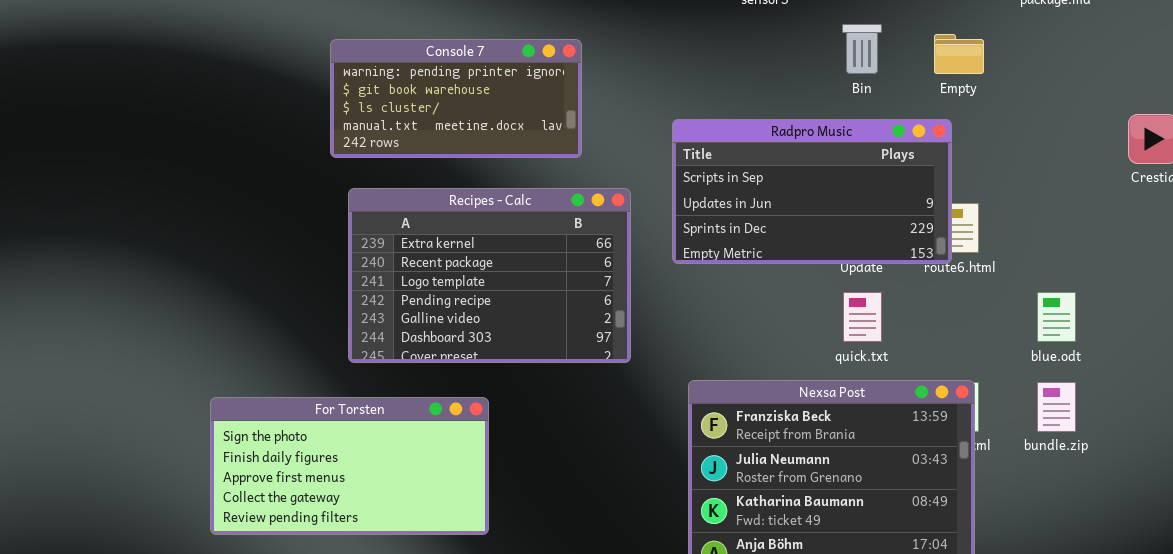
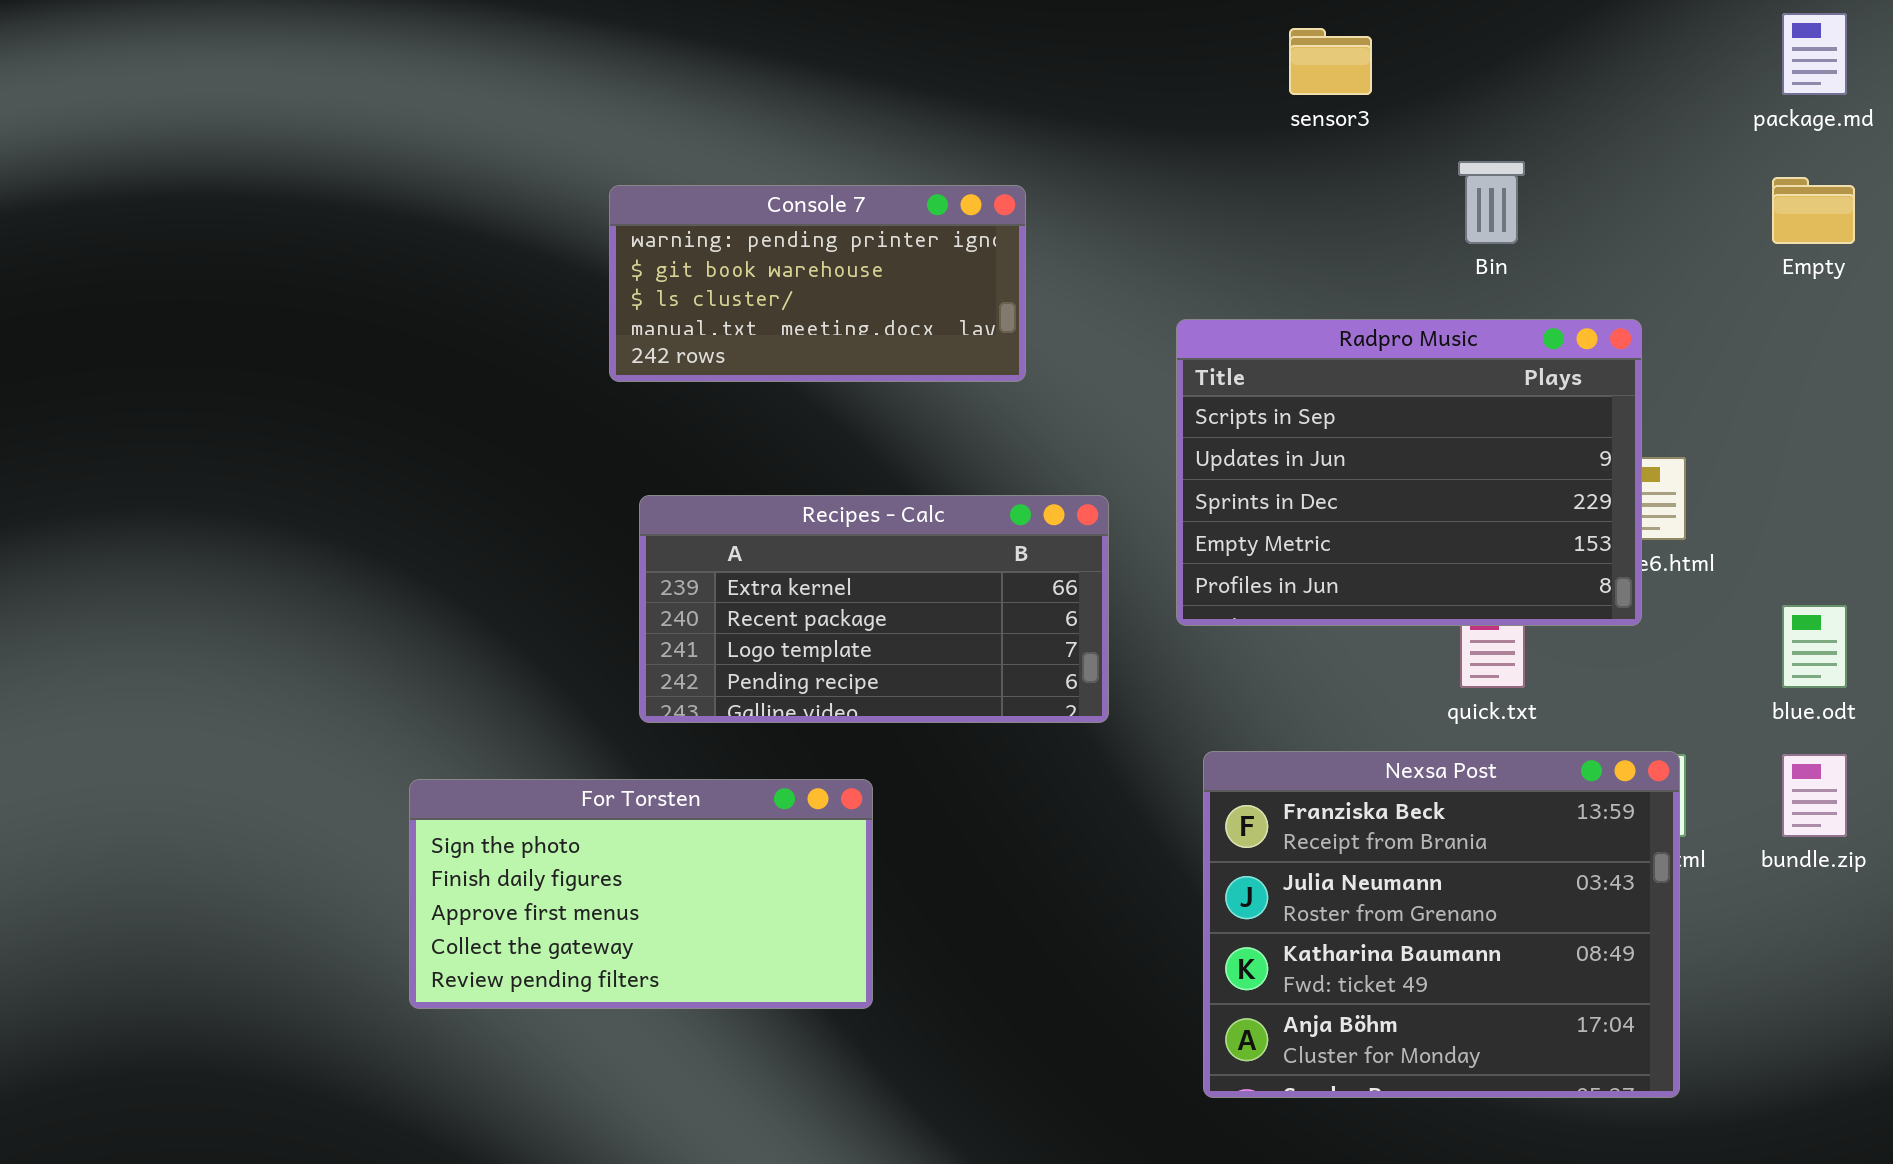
Empty: [934,34,984,74] -> [1772,177,1855,244], moved
Radpro Music: [672,119,952,264] -> [1176,319,1642,626], resized
Recipes - Calc: [348,188,631,363] -> [639,495,1109,723], resized

